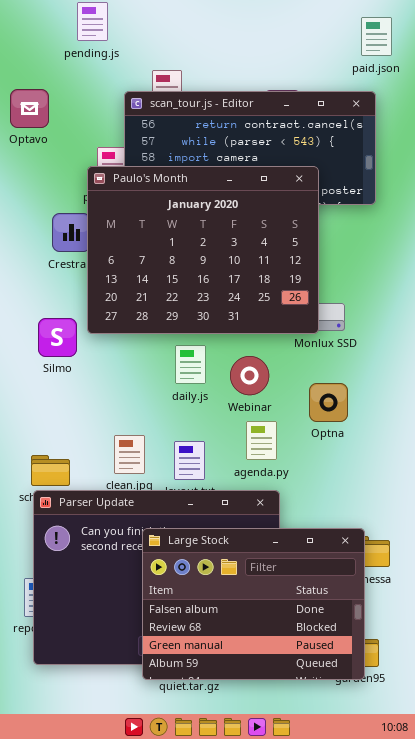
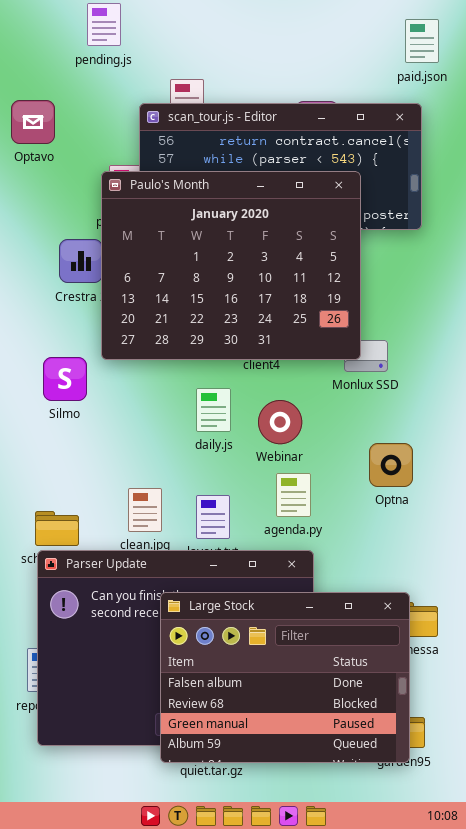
Paulo's Month: [87,166,319,334] -> [101,171,361,360], moved
Optna: [309,383,348,422] -> [369,443,413,487], moved

